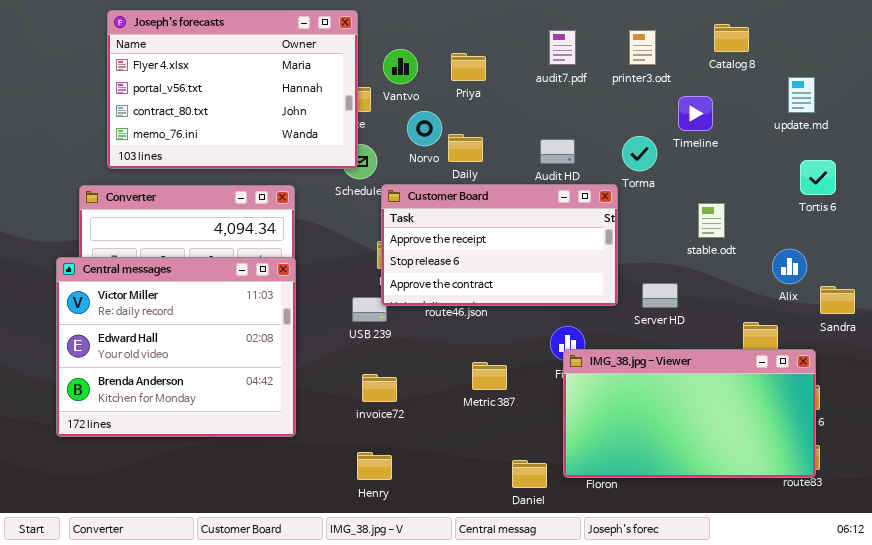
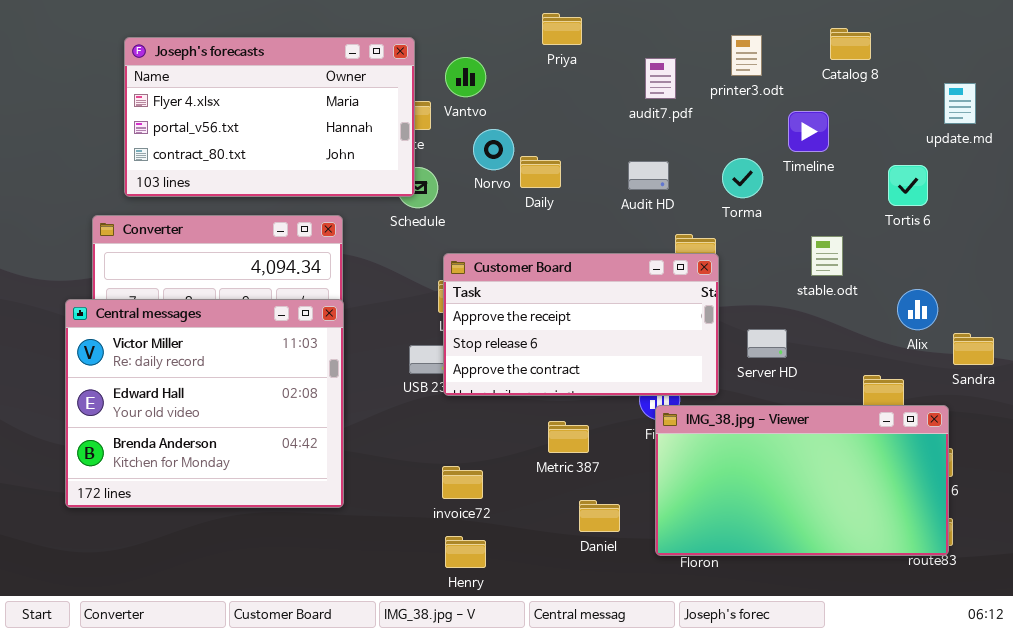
Joseph's forecasts: [107,10,358,169] -> [124,37,415,197], resized
audit7.pdf: [549,30,576,65] -> [645,58,676,99], moved
Priya: [451,53,486,81] -> [542,13,582,45], moved
update.md: [788,77,815,113] -> [944,83,976,124], moved
Tortis 6: [800,160,836,195] -> [888,165,928,206], moved
Customer Board: [381,184,618,306] -> [443,253,719,396], moved
invoice72: [362,374,397,402] -> [442,466,483,499], moved
Henry: [357,452,392,480] -> [445,536,486,568], moved
Daniel: [512,460,547,488] -> [579,500,620,532], moved

